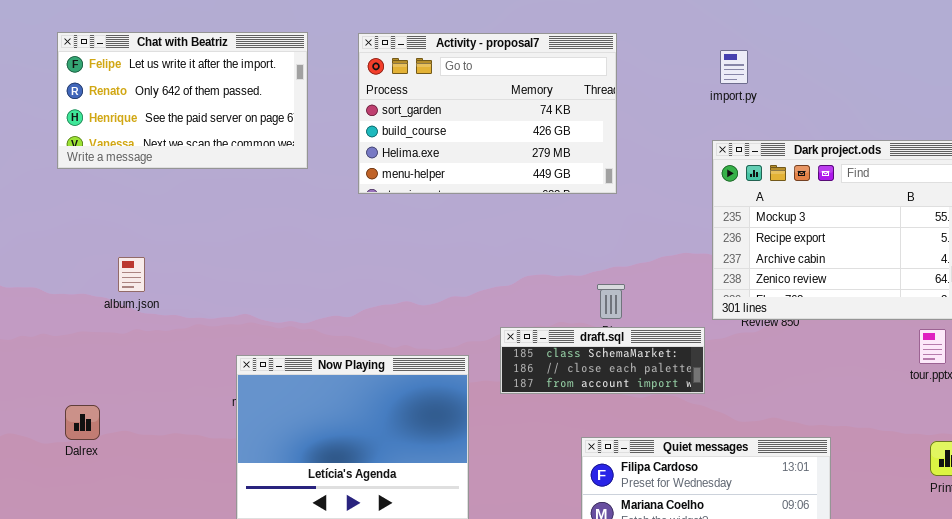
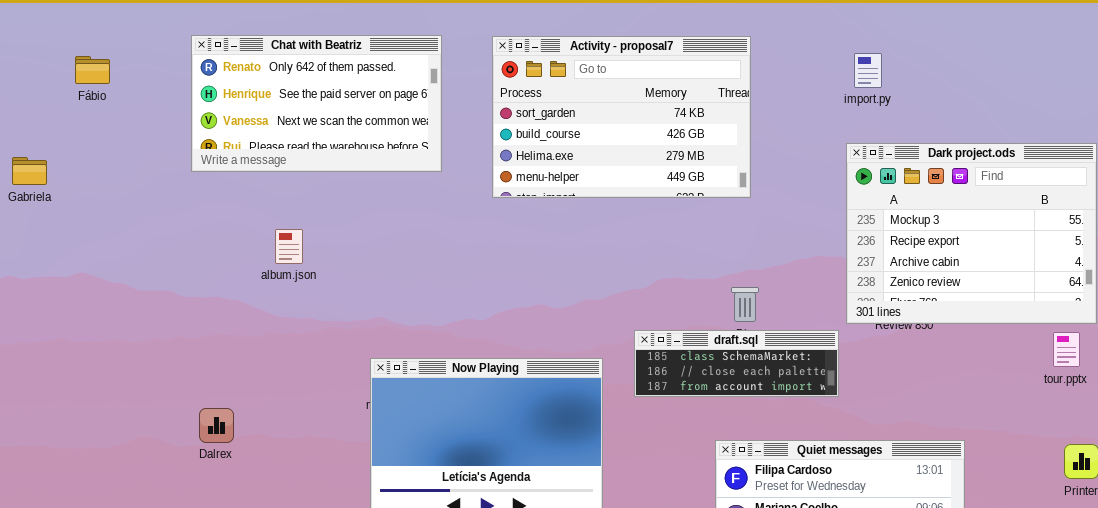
Chat with Beatriz: [57,32,308,169] -> [191,35,442,172], scrolled down 1 row
album.json: [118,257,145,292] -> [275,229,303,264], moved

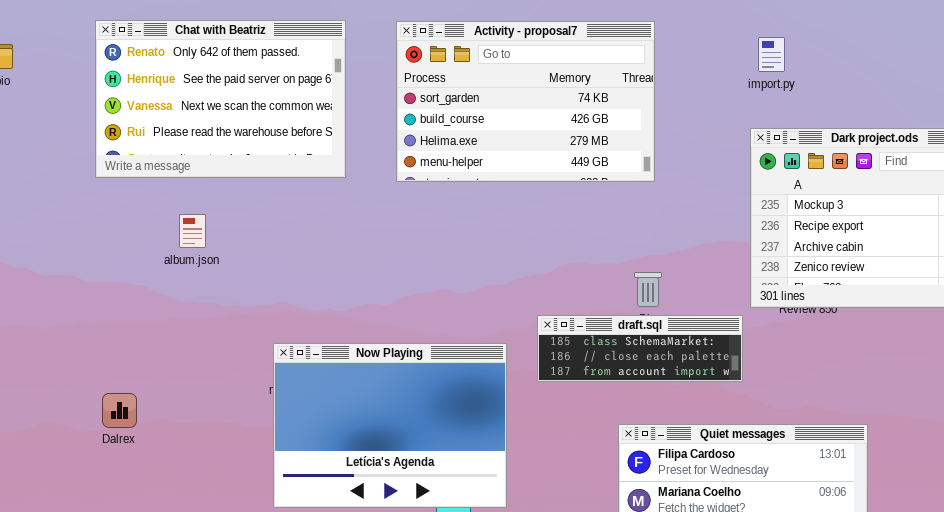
Chat with Beatriz: [191,35,442,172] -> [95,20,346,178], resized

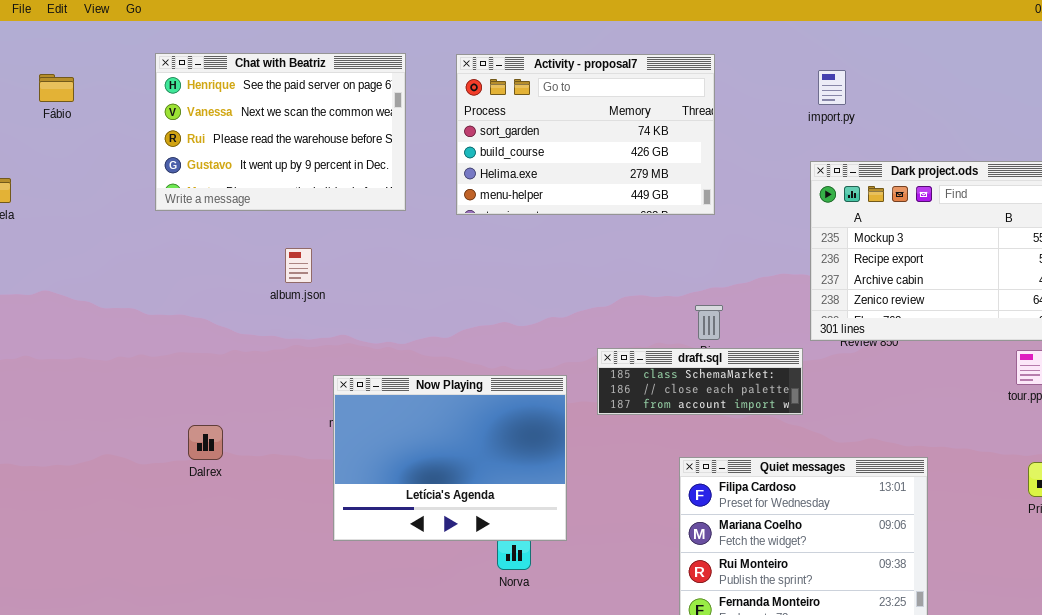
Chat with Beatriz: [95,20,346,178] -> [155,53,406,211], scrolled down 1 row
album.json: [179,214,206,248] -> [285,248,312,283], moved
Dalrex: [102,393,137,428] -> [188,425,223,460], moved

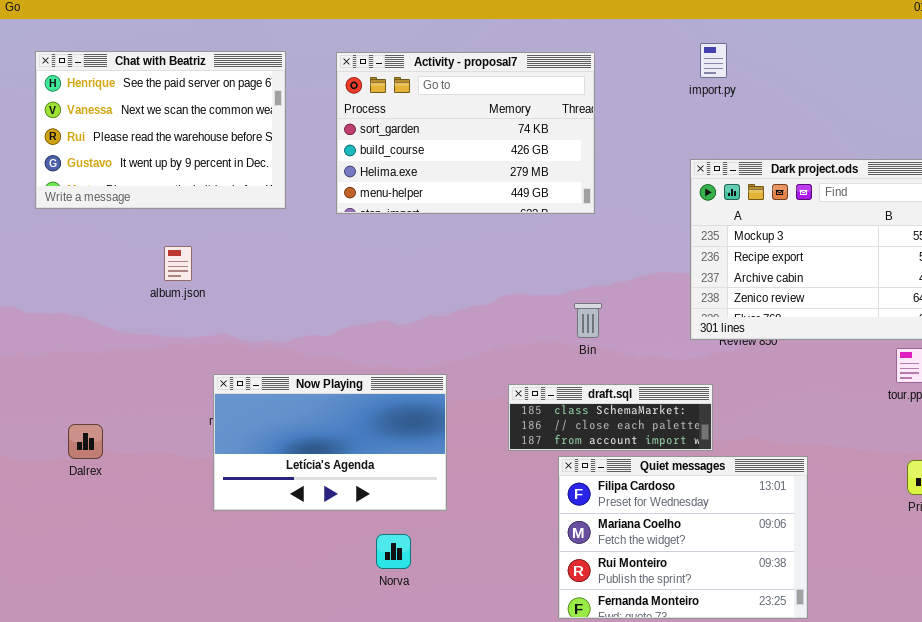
import.py: [818,70,846,105] -> [700,43,727,78], moved
draft.sql: [597,348,803,415] -> [508,384,713,451], moved
Now Playing: [333,375,567,541] -> [213,374,447,511], resized

